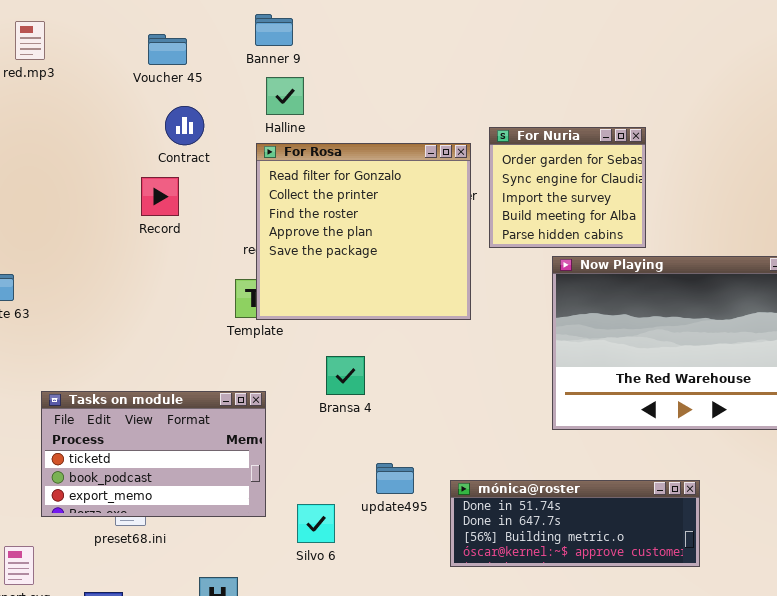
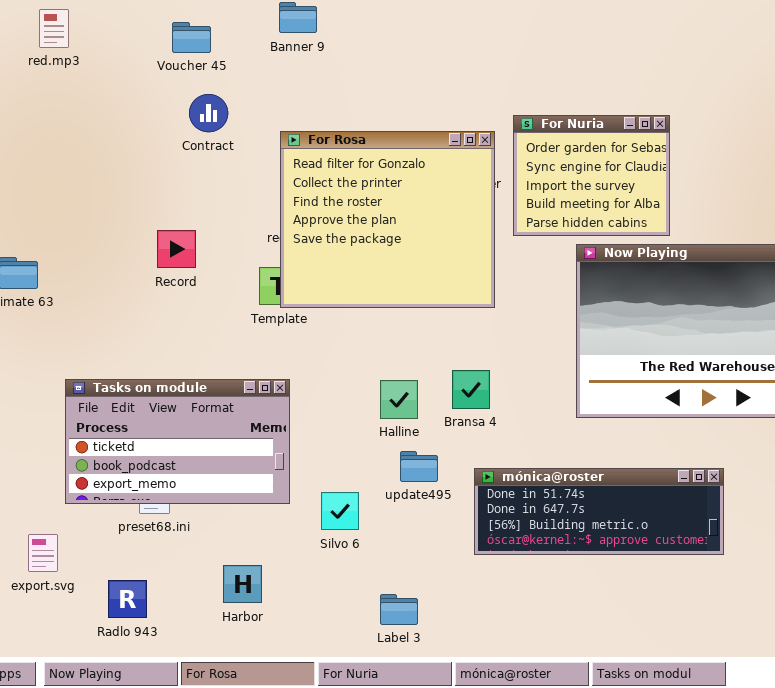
Halline: [266,77,304,115] -> [380,380,418,419], moved
Record: [141,177,179,216] -> [157,230,196,268], moved
Bransa 4: [326,356,365,395] -> [452,370,490,409], moved

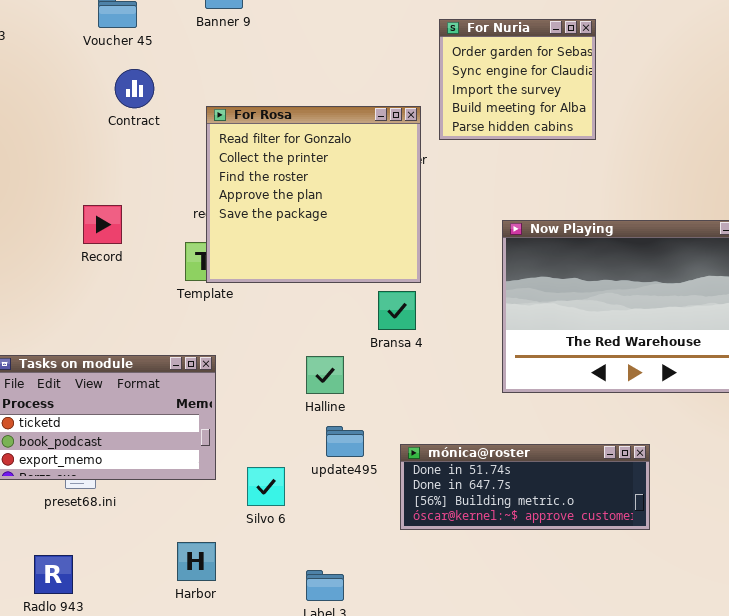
For Nuria: [513,115,670,236] -> [439,19,596,140], moved
Bransa 4: [452,370,490,409] -> [378,291,416,330], moved
Harbor: [223,565,262,603] -> [177,542,216,581], moved

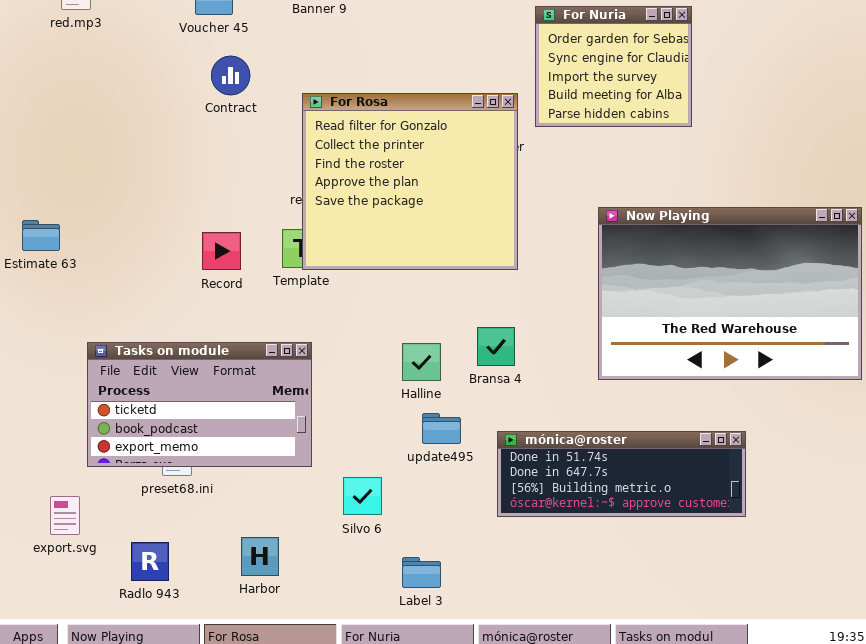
Record: [83,205,122,244] -> [202,232,241,270], moved
Bransa 4: [378,291,416,330] -> [477,327,515,366], moved
Silvo 6: [247,467,285,506] -> [343,477,382,515], moved
Harbor: [177,542,216,581] -> [241,537,279,576], moved

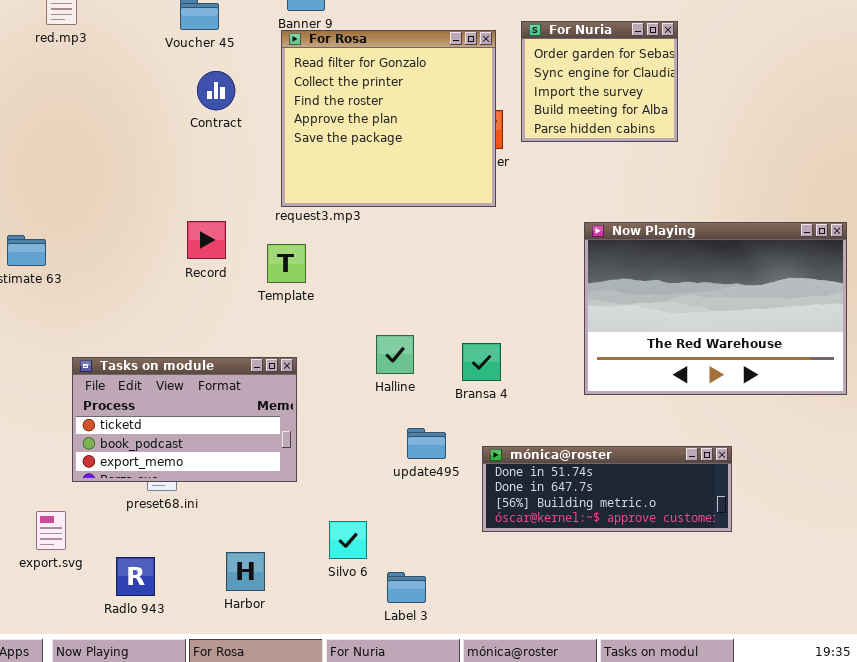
For Rosa: [302,93,518,270] -> [281,30,496,207], moved
Record: [202,232,241,270] -> [187,221,226,259], moved
Halline: [402,343,441,381] -> [376,335,414,374], moved
Silvo 6: [343,477,382,515] -> [329,521,367,559], moved

